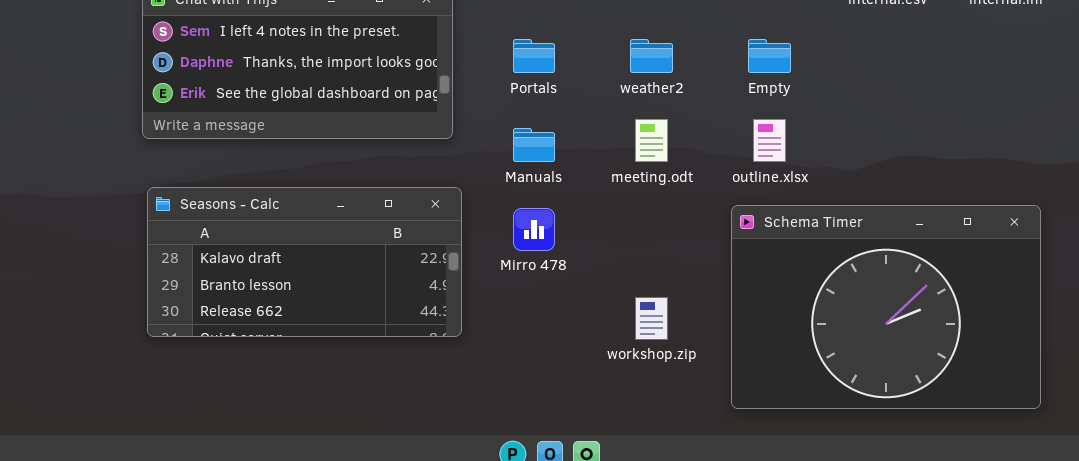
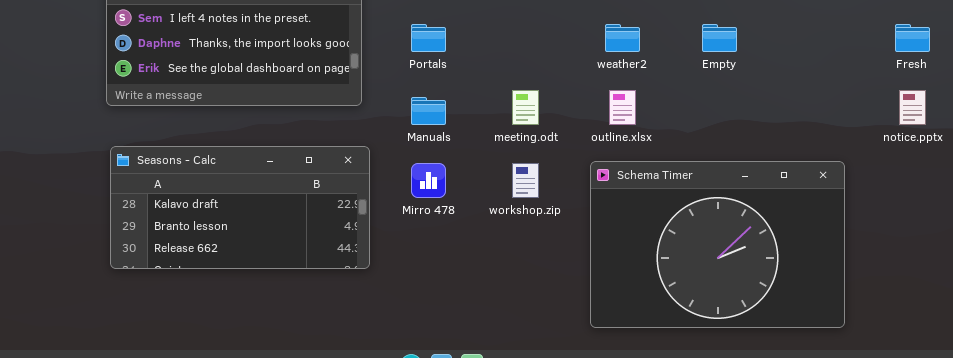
weather2: [630,39,673,73] -> [605,24,640,52], moved
Empty: [748,39,791,73] -> [702,24,737,52], moved
workshop.zip: [635,297,668,340] -> [512,163,539,198], moved

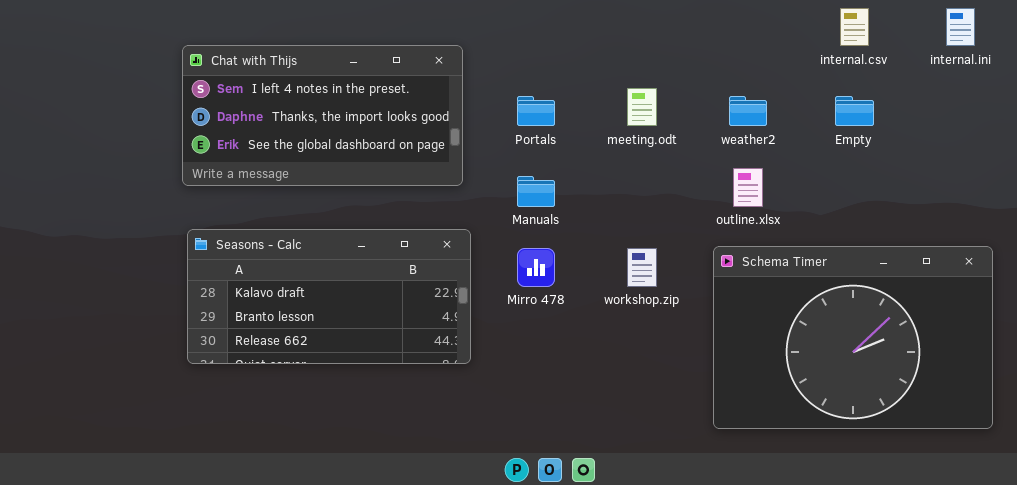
meeting.odt: [512,90,539,125] -> [627,88,657,126], moved

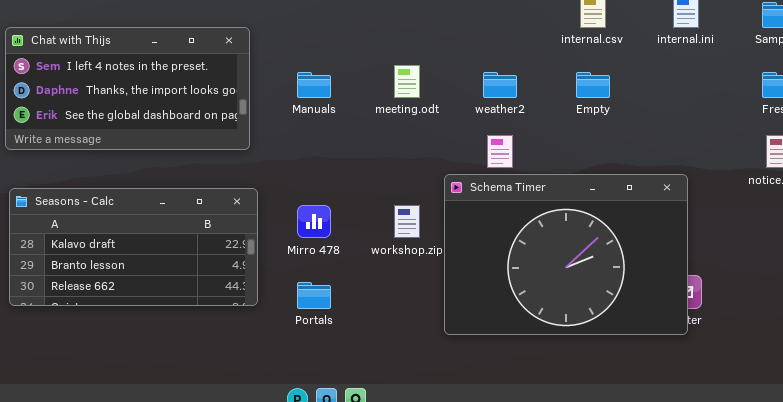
Portals: [517,96,555,126] -> [297,282,331,309], moved
Manuals: [517,176,555,207] -> [297,72,331,98], moved
Schema Timer: [713,246,993,429] -> [444,174,688,335], moved

